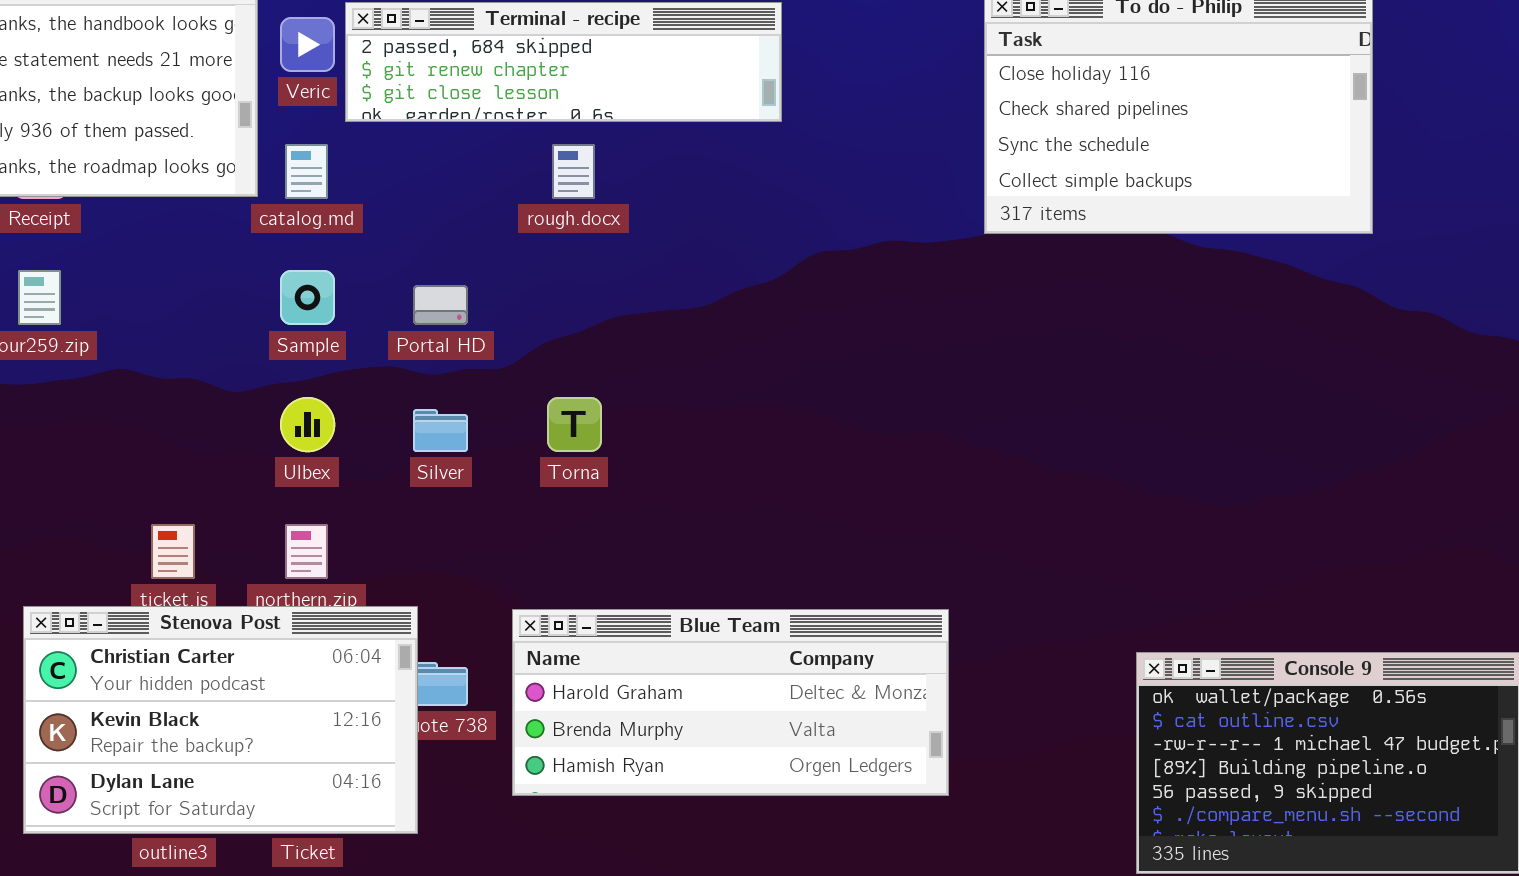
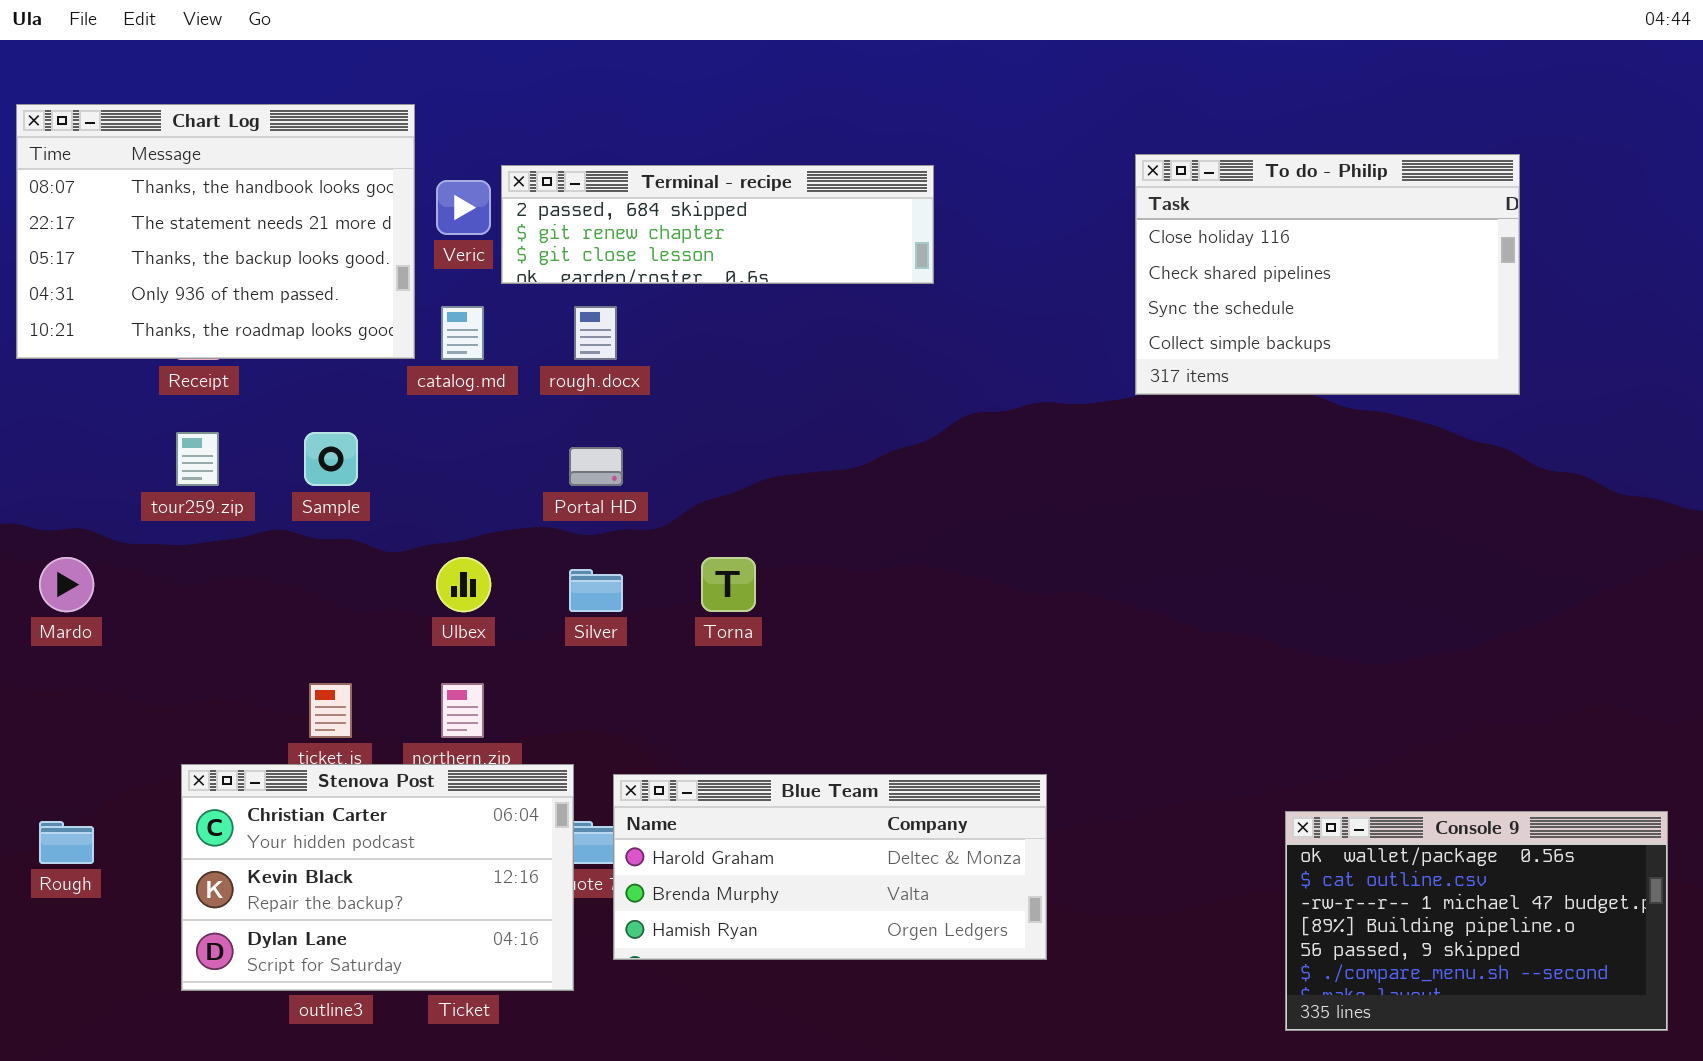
rough.docx: [552,144,595,199] -> [574,306,617,360], moved
Sample: [280,270,335,325] -> [304,432,358,486], moved
Blue Team: [512,609,949,796] -> [613,774,1047,960], moved

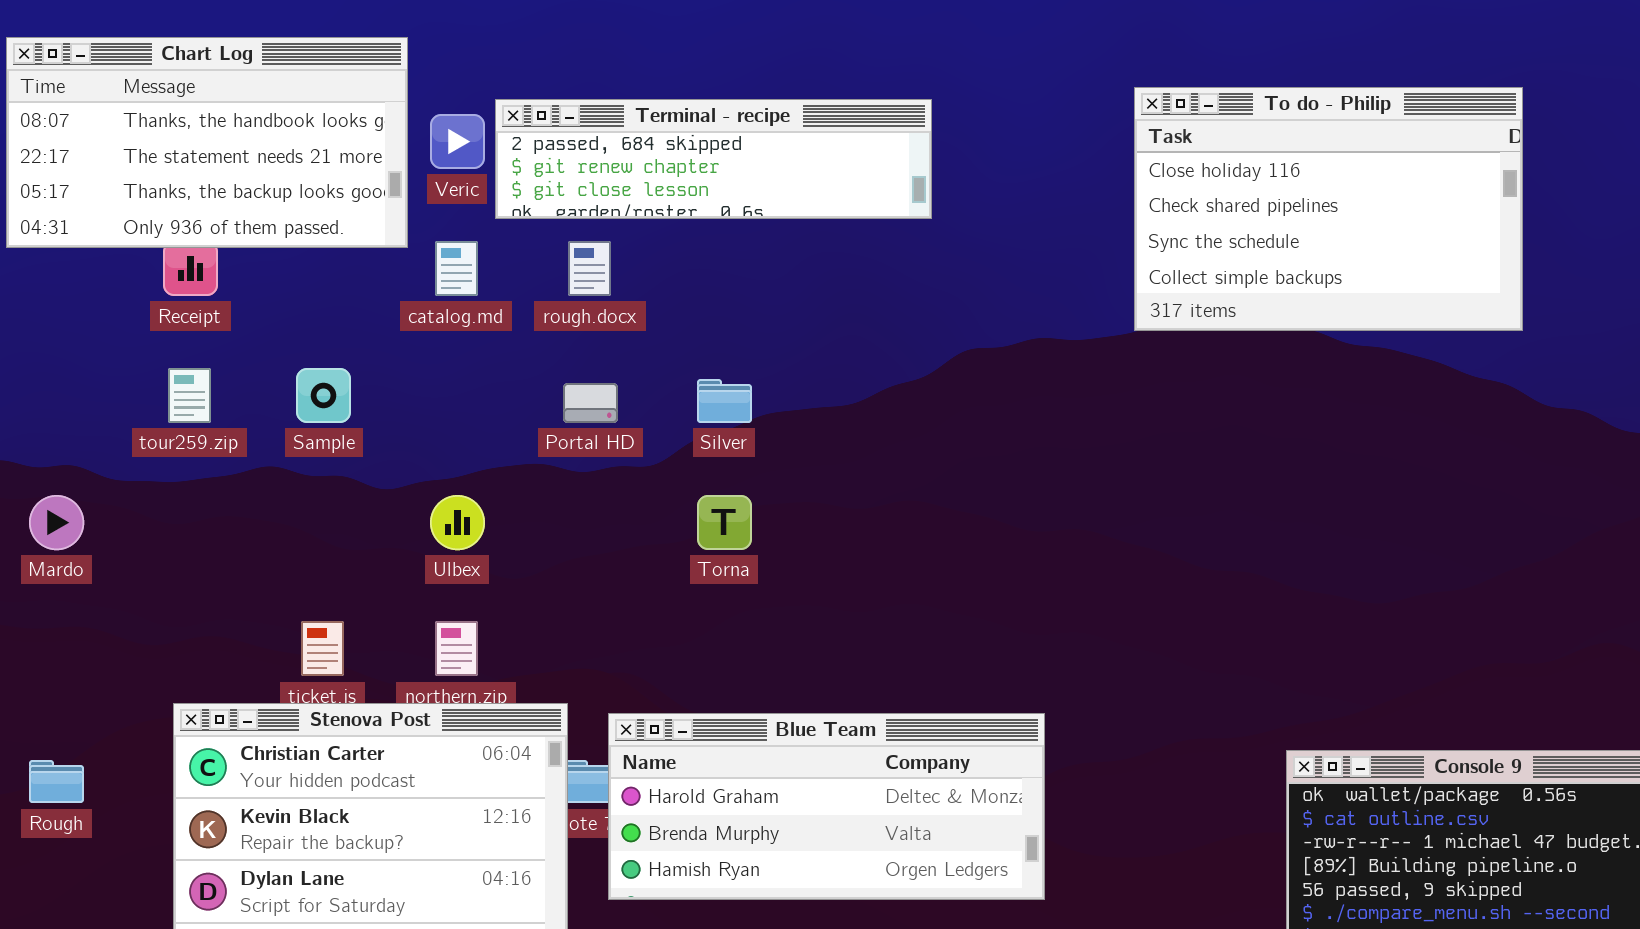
Chart Log: [16,104,415,359] -> [6,37,408,248], resized
Silver: [569,569,623,612] -> [697,379,752,423], moved

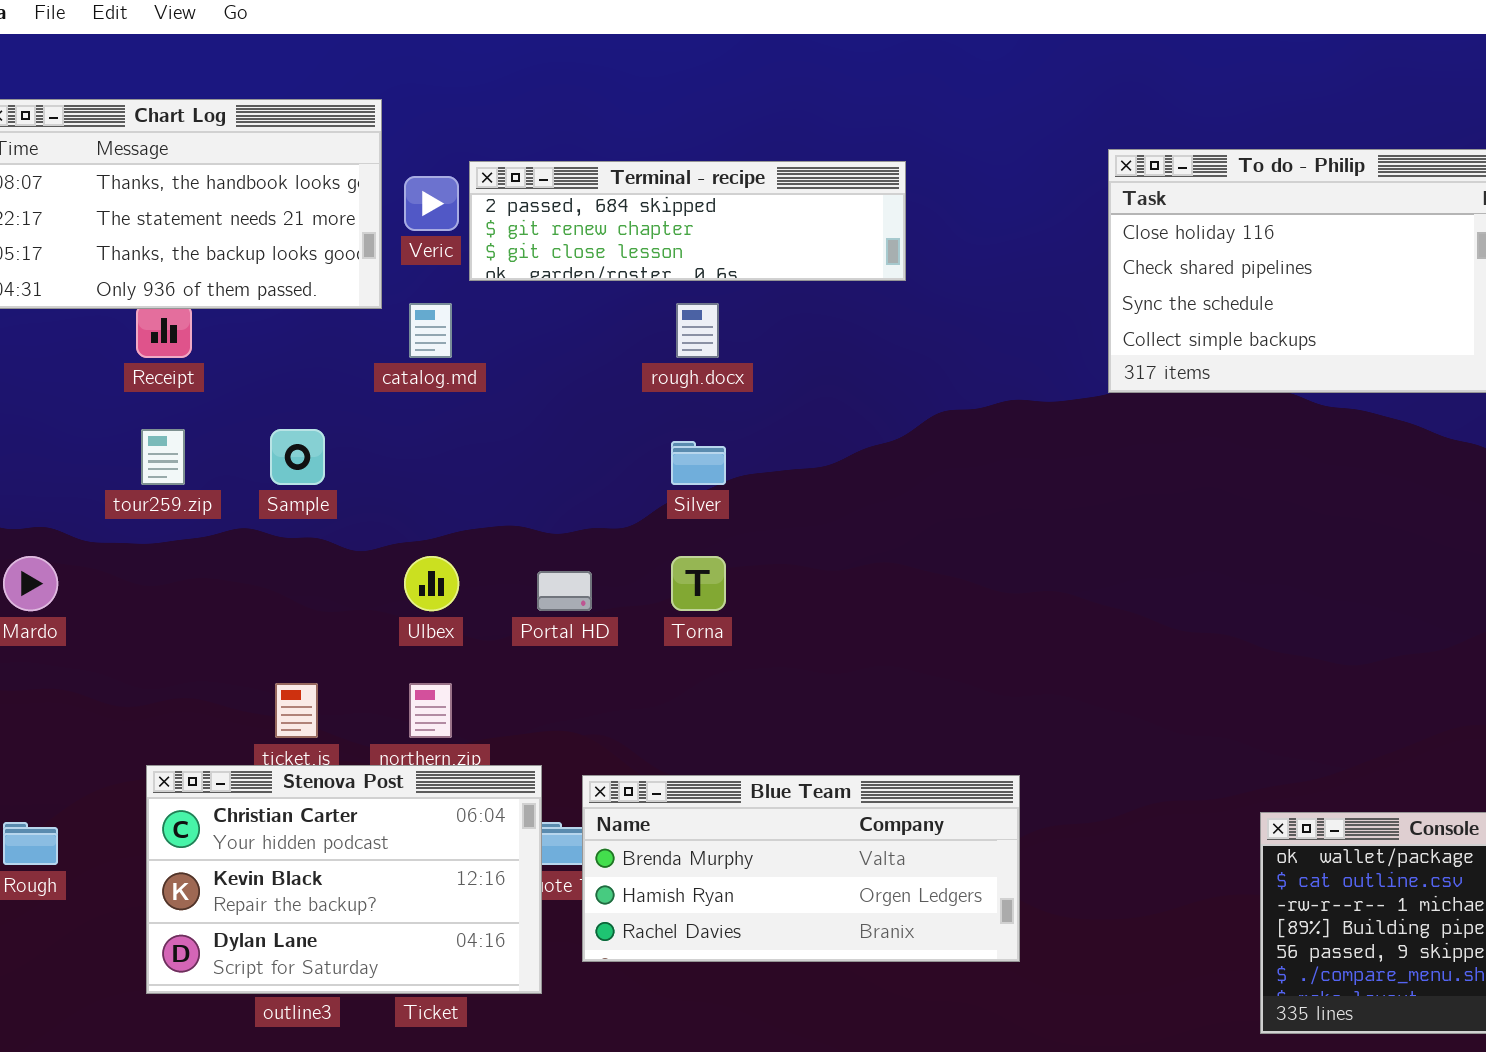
rough.docx: [568,241,611,296] -> [676,303,719,358], moved
Portal HD: [563,383,618,423] -> [537,571,592,611], moved
Blue Team: [608,713,1045,900] -> [582,775,1020,962], scrolled down 1 row

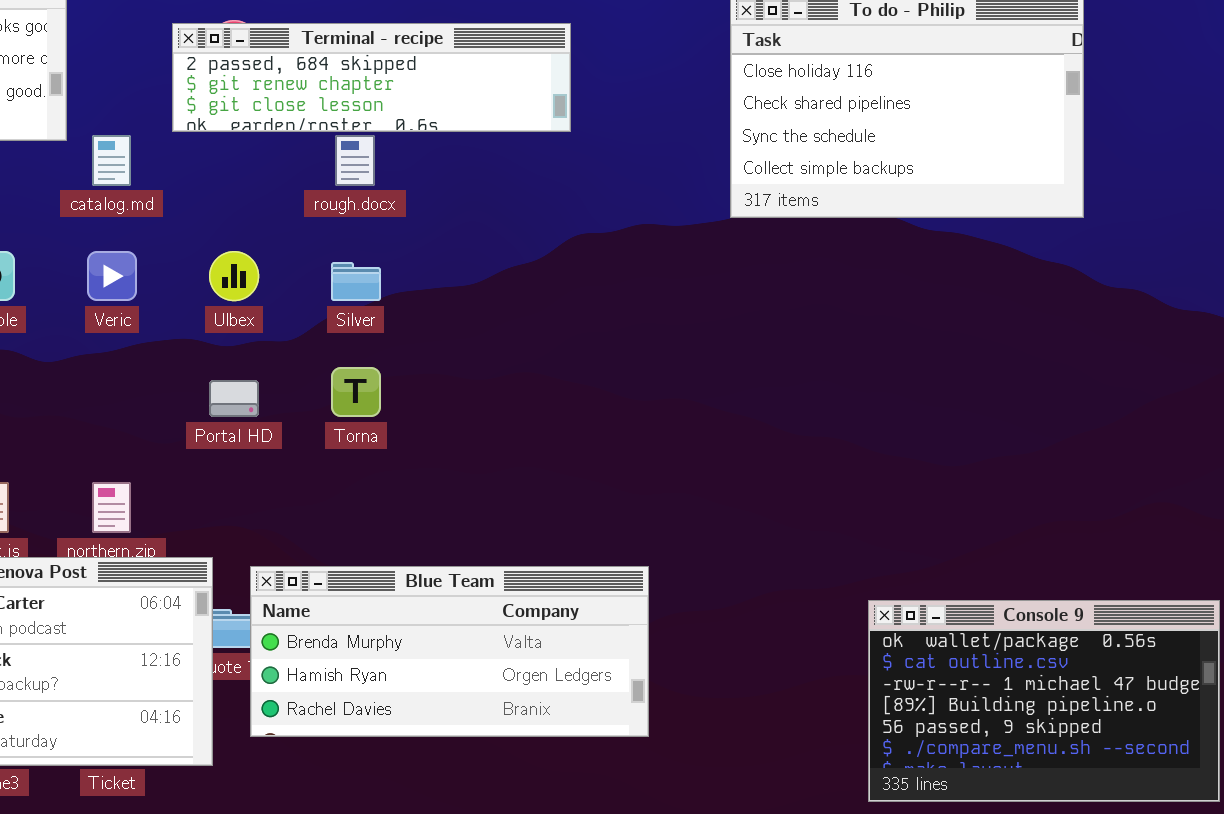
Terminal - recipe: [469,161,906,281] -> [172,23,571,132], moved
Veric: [404,176,459,231] -> [87,251,137,301], moved
Ulbex: [404,556,459,611] -> [209,251,259,301], moved

